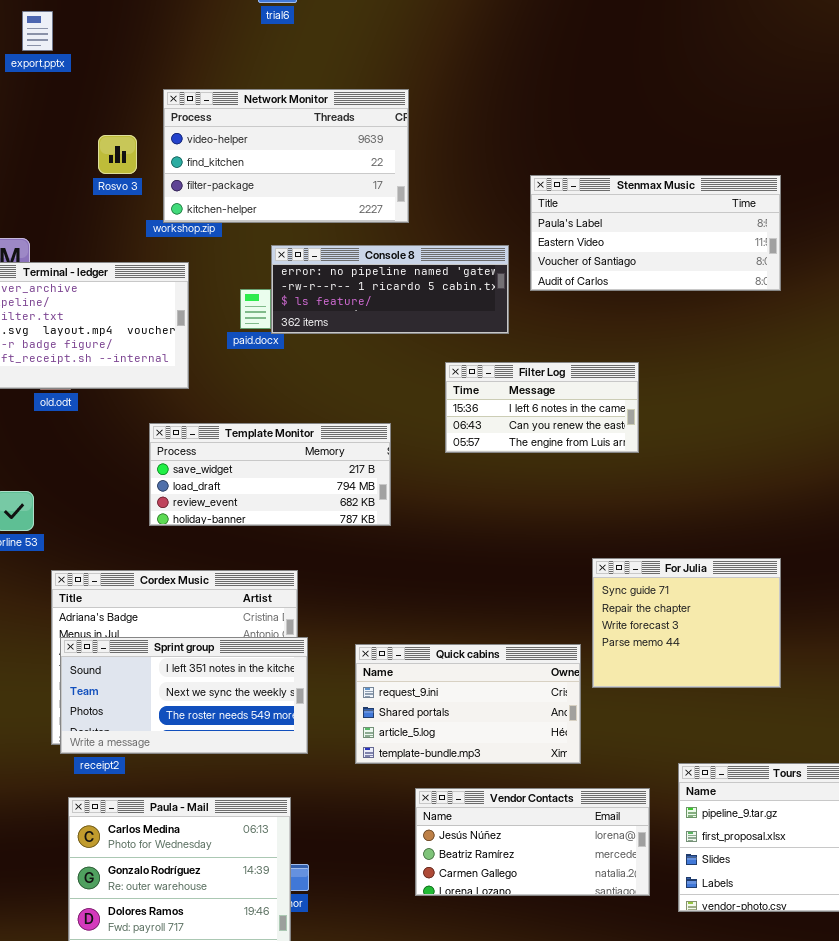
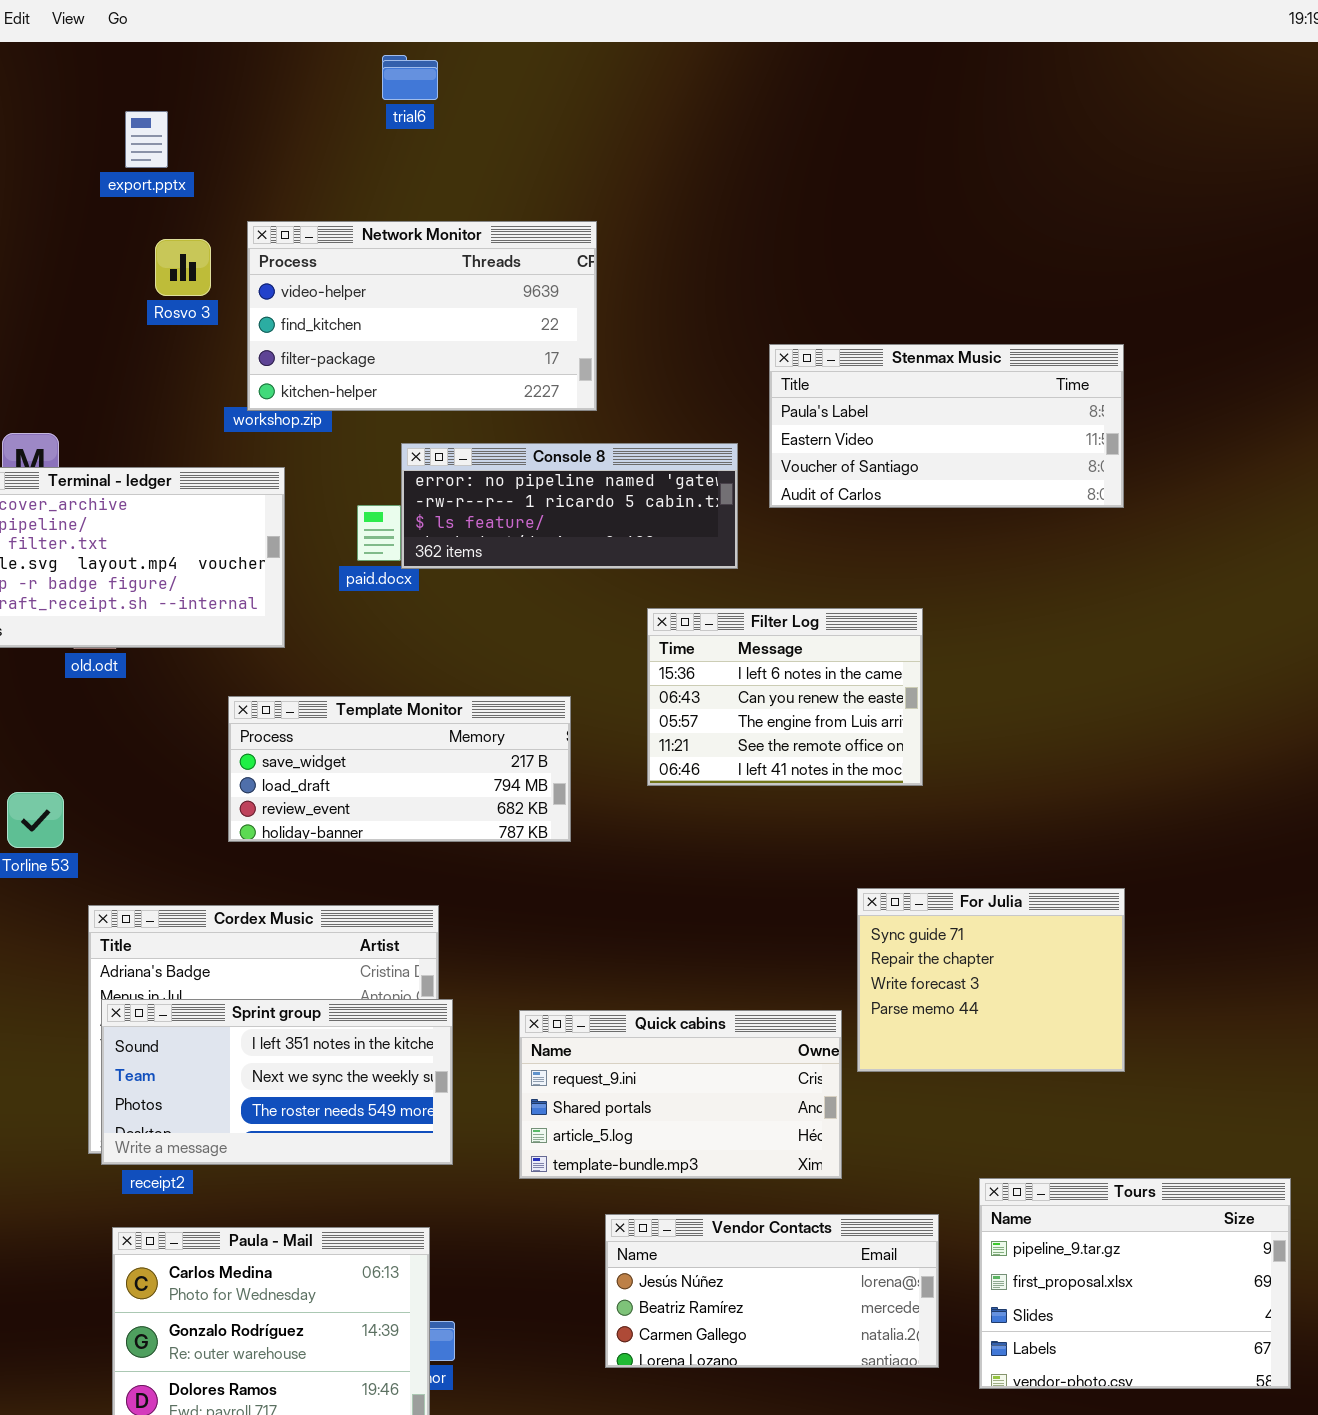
export.pptx: [22,11,53,51] -> [125,111,168,168], moved
Rosvo 3: [98,135,137,174] -> [155,239,211,296], moved
Filter Log: [445,362,639,453] -> [647,608,923,786], resized

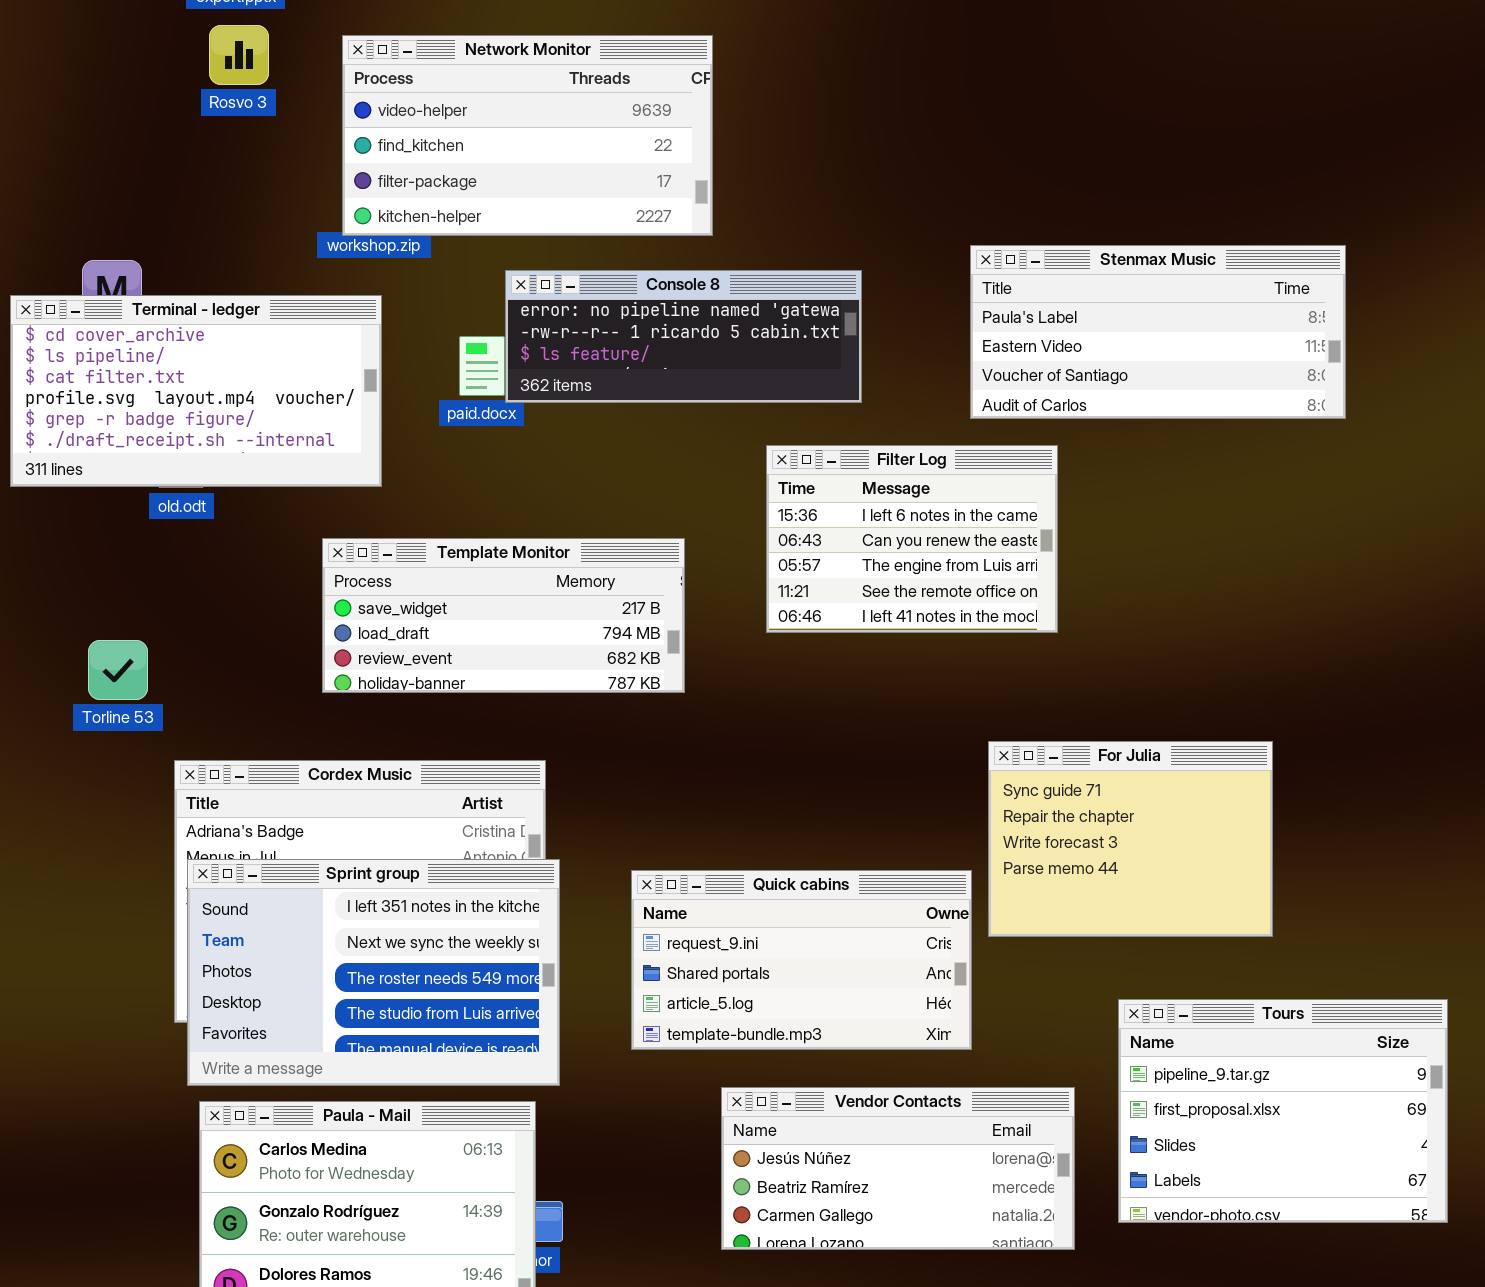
Rosvo 3: [155,239,211,296] -> [209,25,269,85], moved
Stenmax Music: [769,344,1124,508] -> [970,245,1346,419], moved
Sprint group: [101,999,453,1165] -> [187,859,560,1086], resized
Tours: [979,1178,1291,1389] -> [1118,999,1448,1223], moved

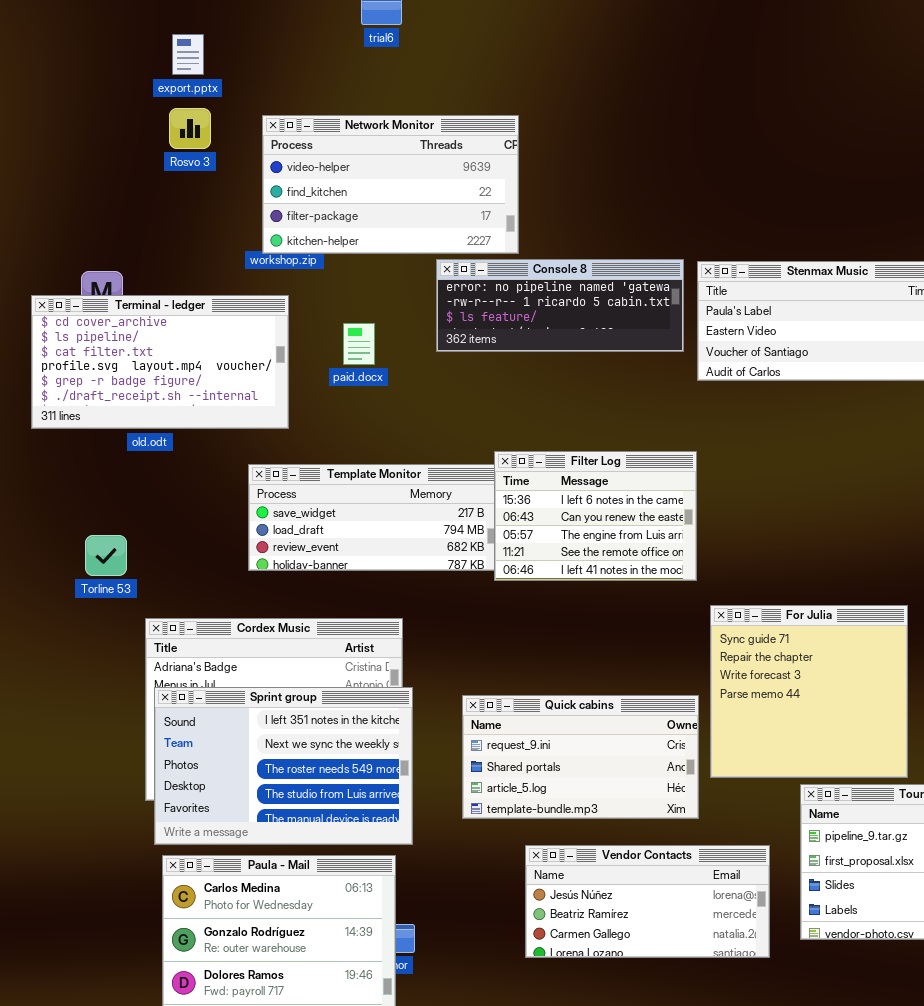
Console 8: [505,270,862,403] -> [436,259,684,352], moved
Filter Log: [766,445,1058,633] -> [494,451,697,581], moved
For Julia: [988,741,1273,937] -> [710,605,908,778], resized

